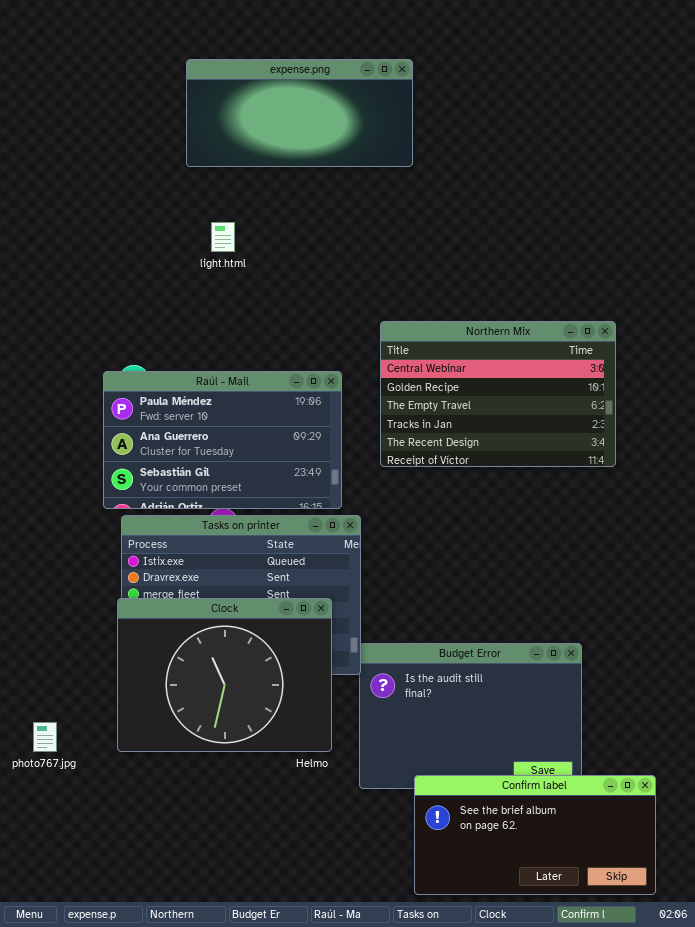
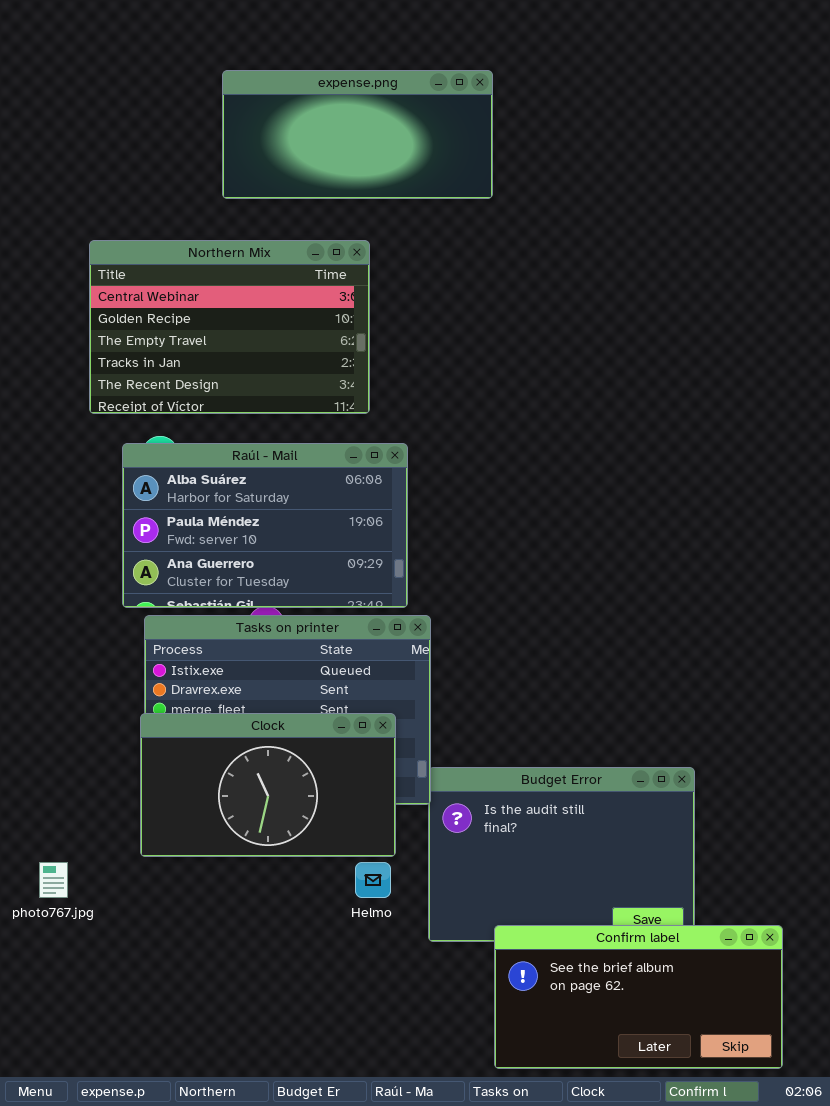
Northern Mix: [380,321,616,467] -> [89,240,370,414], moved
Raúl - Mail: [103,371,342,509] -> [122,443,408,608], scrolled up 1 row
Clock: [117,598,332,752] -> [140,713,396,857], resized

